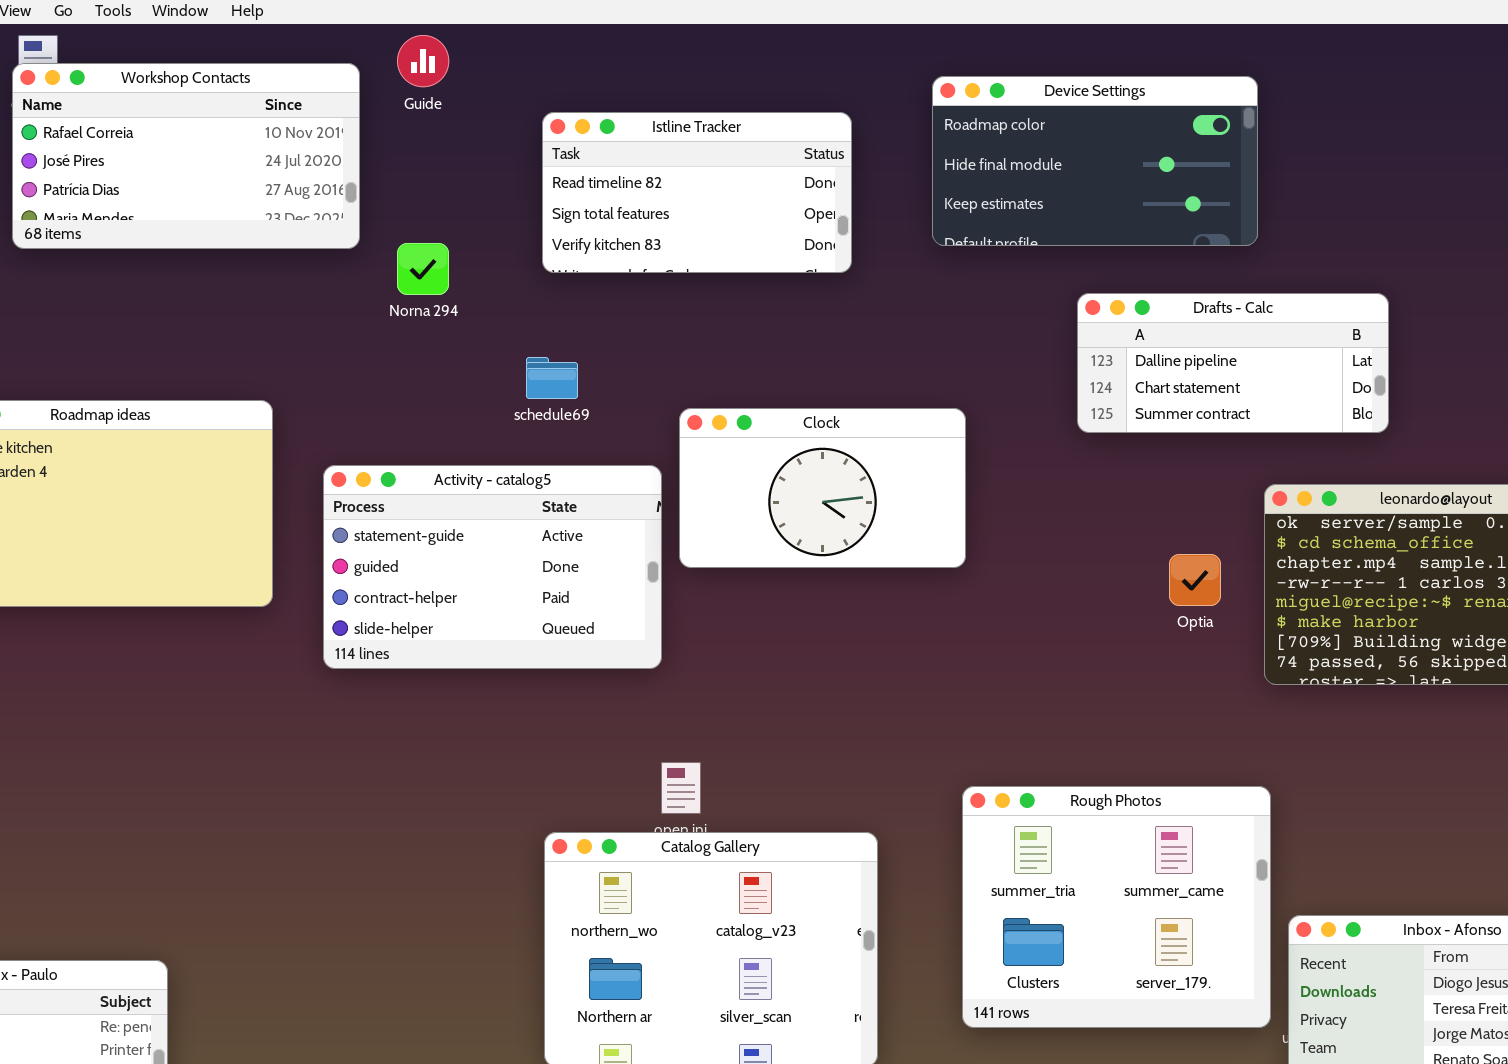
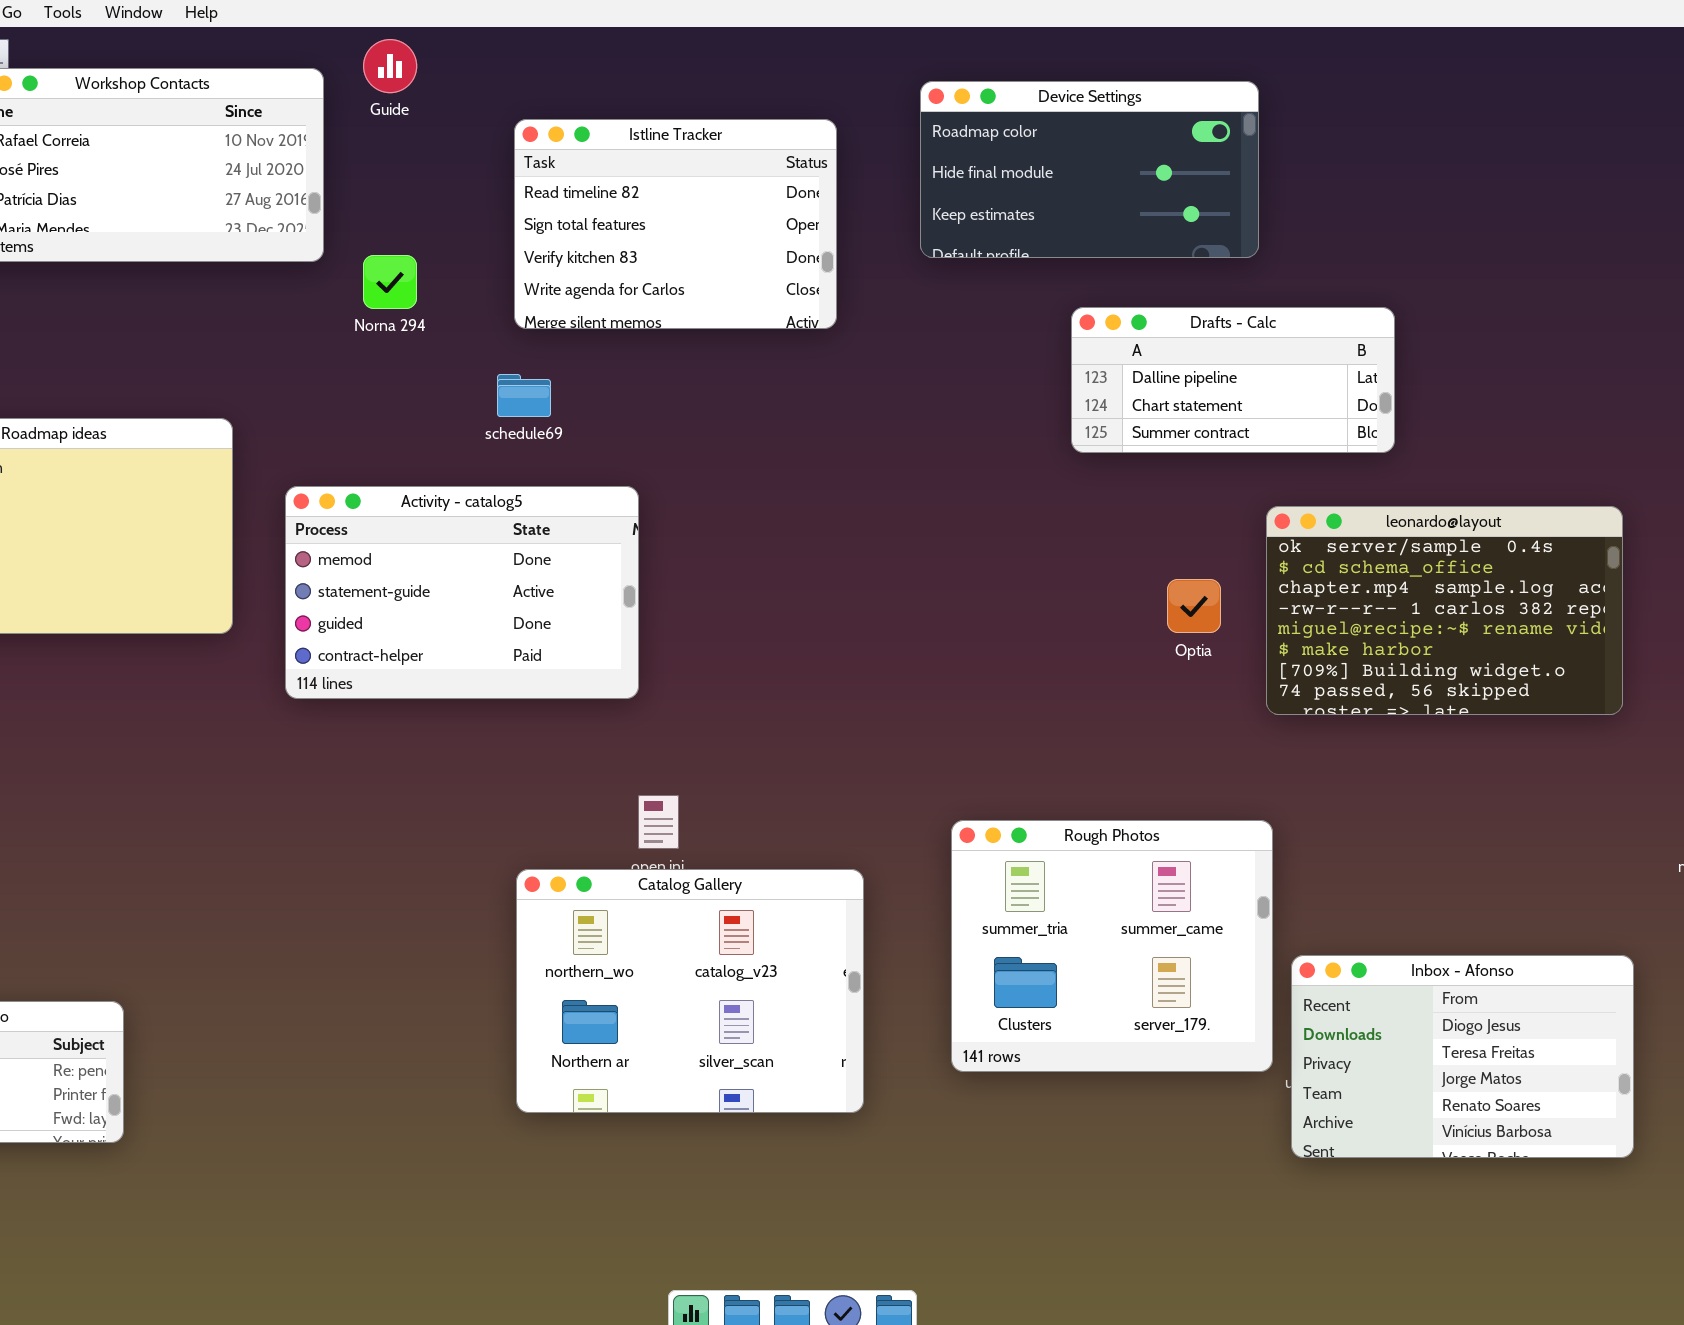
Istline Tracker: [542,112,852,273] -> [514,119,837,329], resized
Clock: [679,408,966,568] -> none, closed
Activity - catalog5: [323,465,662,669] -> [285,486,639,699], scrolled up 1 row

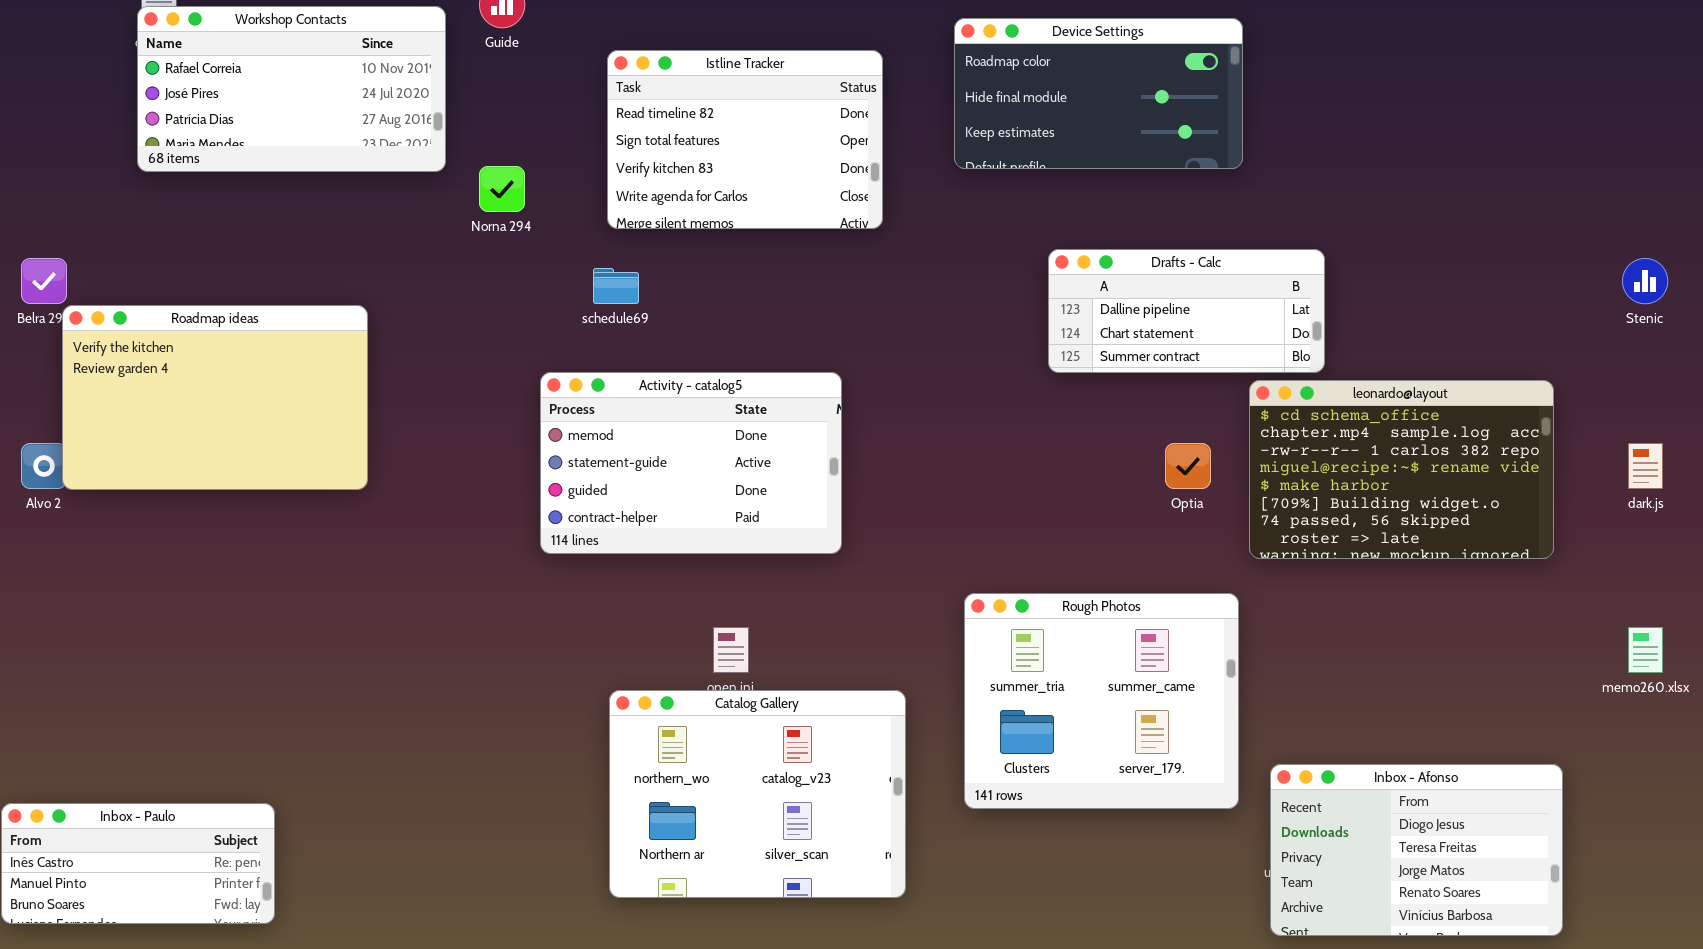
Drafts - Calc: [1071,307,1395,453] -> [1048,249,1325,373], moved
Activity - catalog5: [285,486,639,699] -> [540,372,842,554], moved
leonardo@layout: [1266,506,1623,715] -> [1249,380,1554,559], scrolled down 1 row
Rough Photos: [951,820,1273,1072] -> [964,593,1239,809], moved

